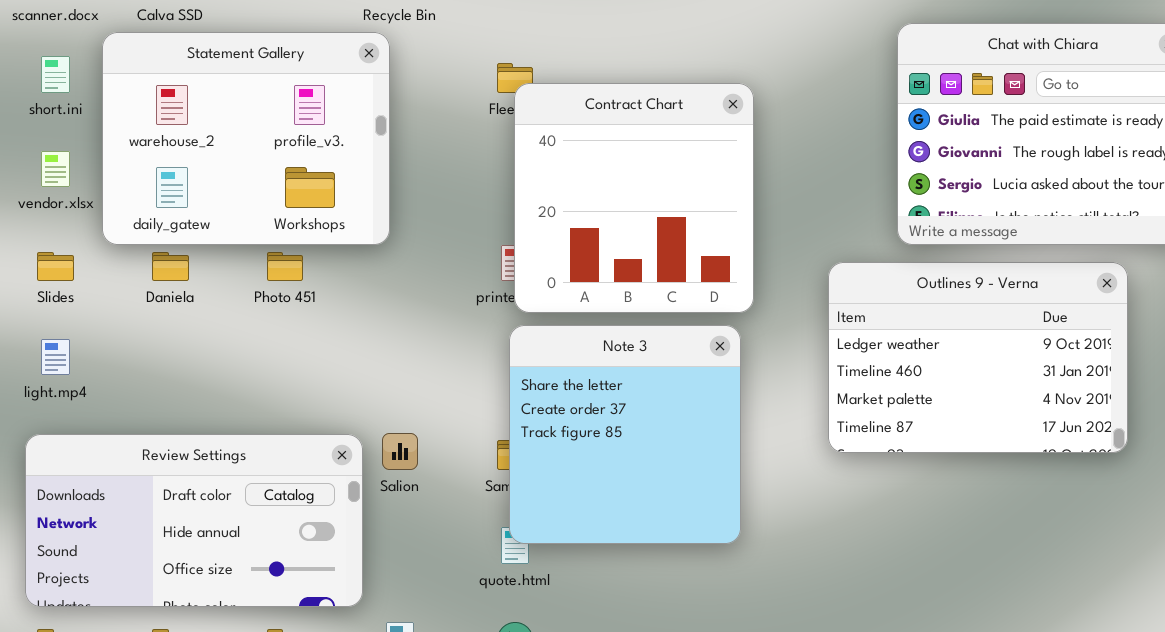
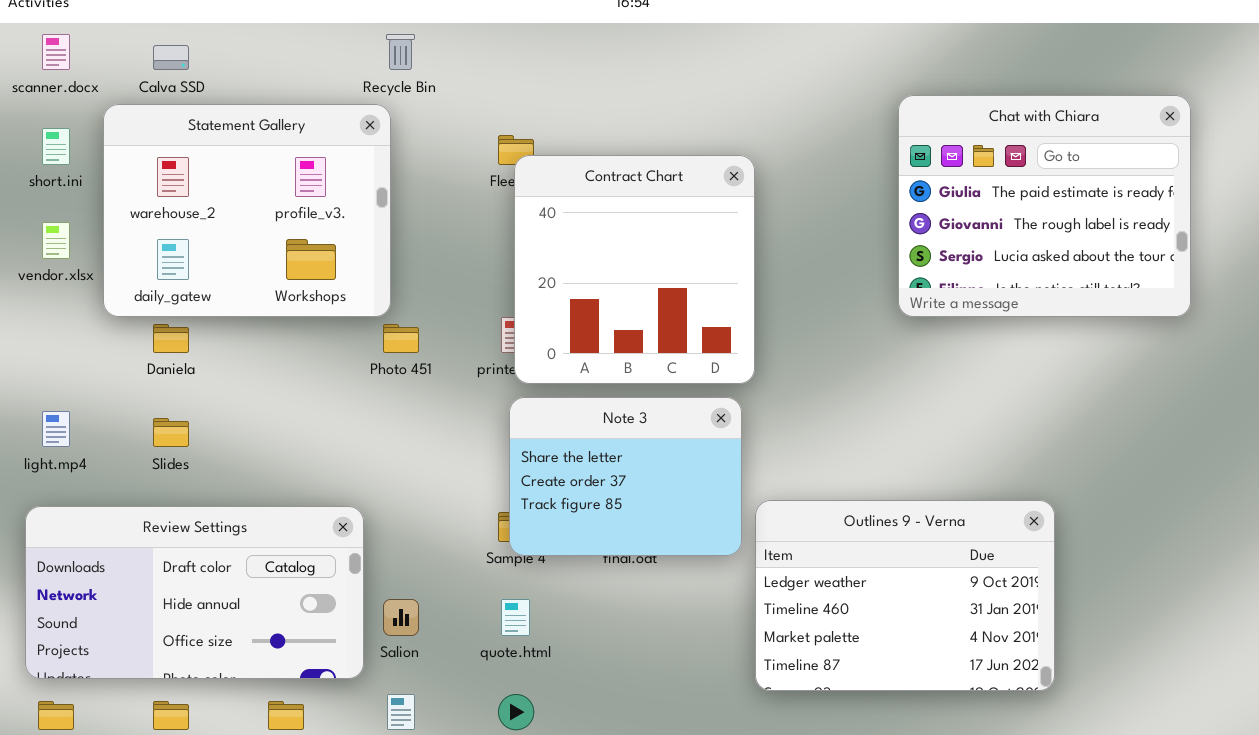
Slides: [37,252,74,281] -> [153,418,189,447], moved
Photo 451: [267,252,303,281] -> [383,324,419,353], moved
Outlines 9 - Verna: [828,262,1128,453] -> [755,500,1055,691], moved
Note 3: [509,325,741,544] -> [509,397,742,556], resized
Salion: [382,433,418,470] -> [383,599,419,636], moved

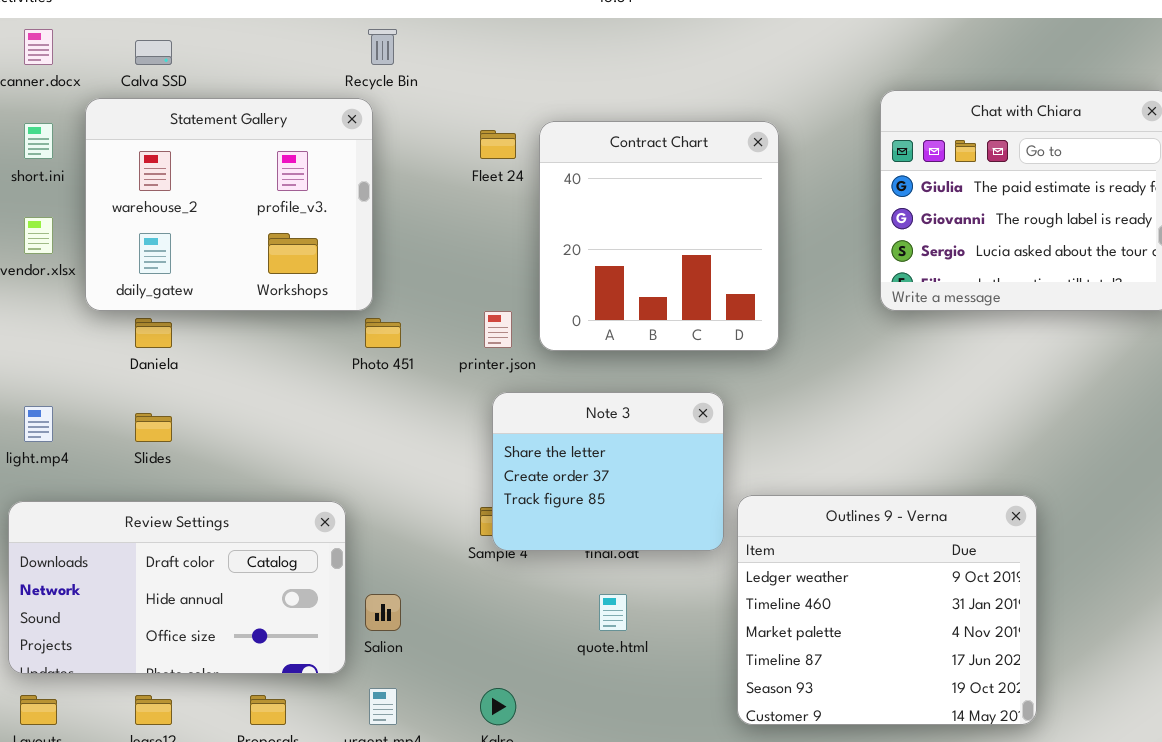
Contract Chart: [514,155,755,384] -> [539,121,779,351], moved
Outlines 9 - Verna: [755,500,1055,691] -> [737,495,1037,725], resized
quote.html: [501,599,530,636] -> [599,594,627,631], moved

